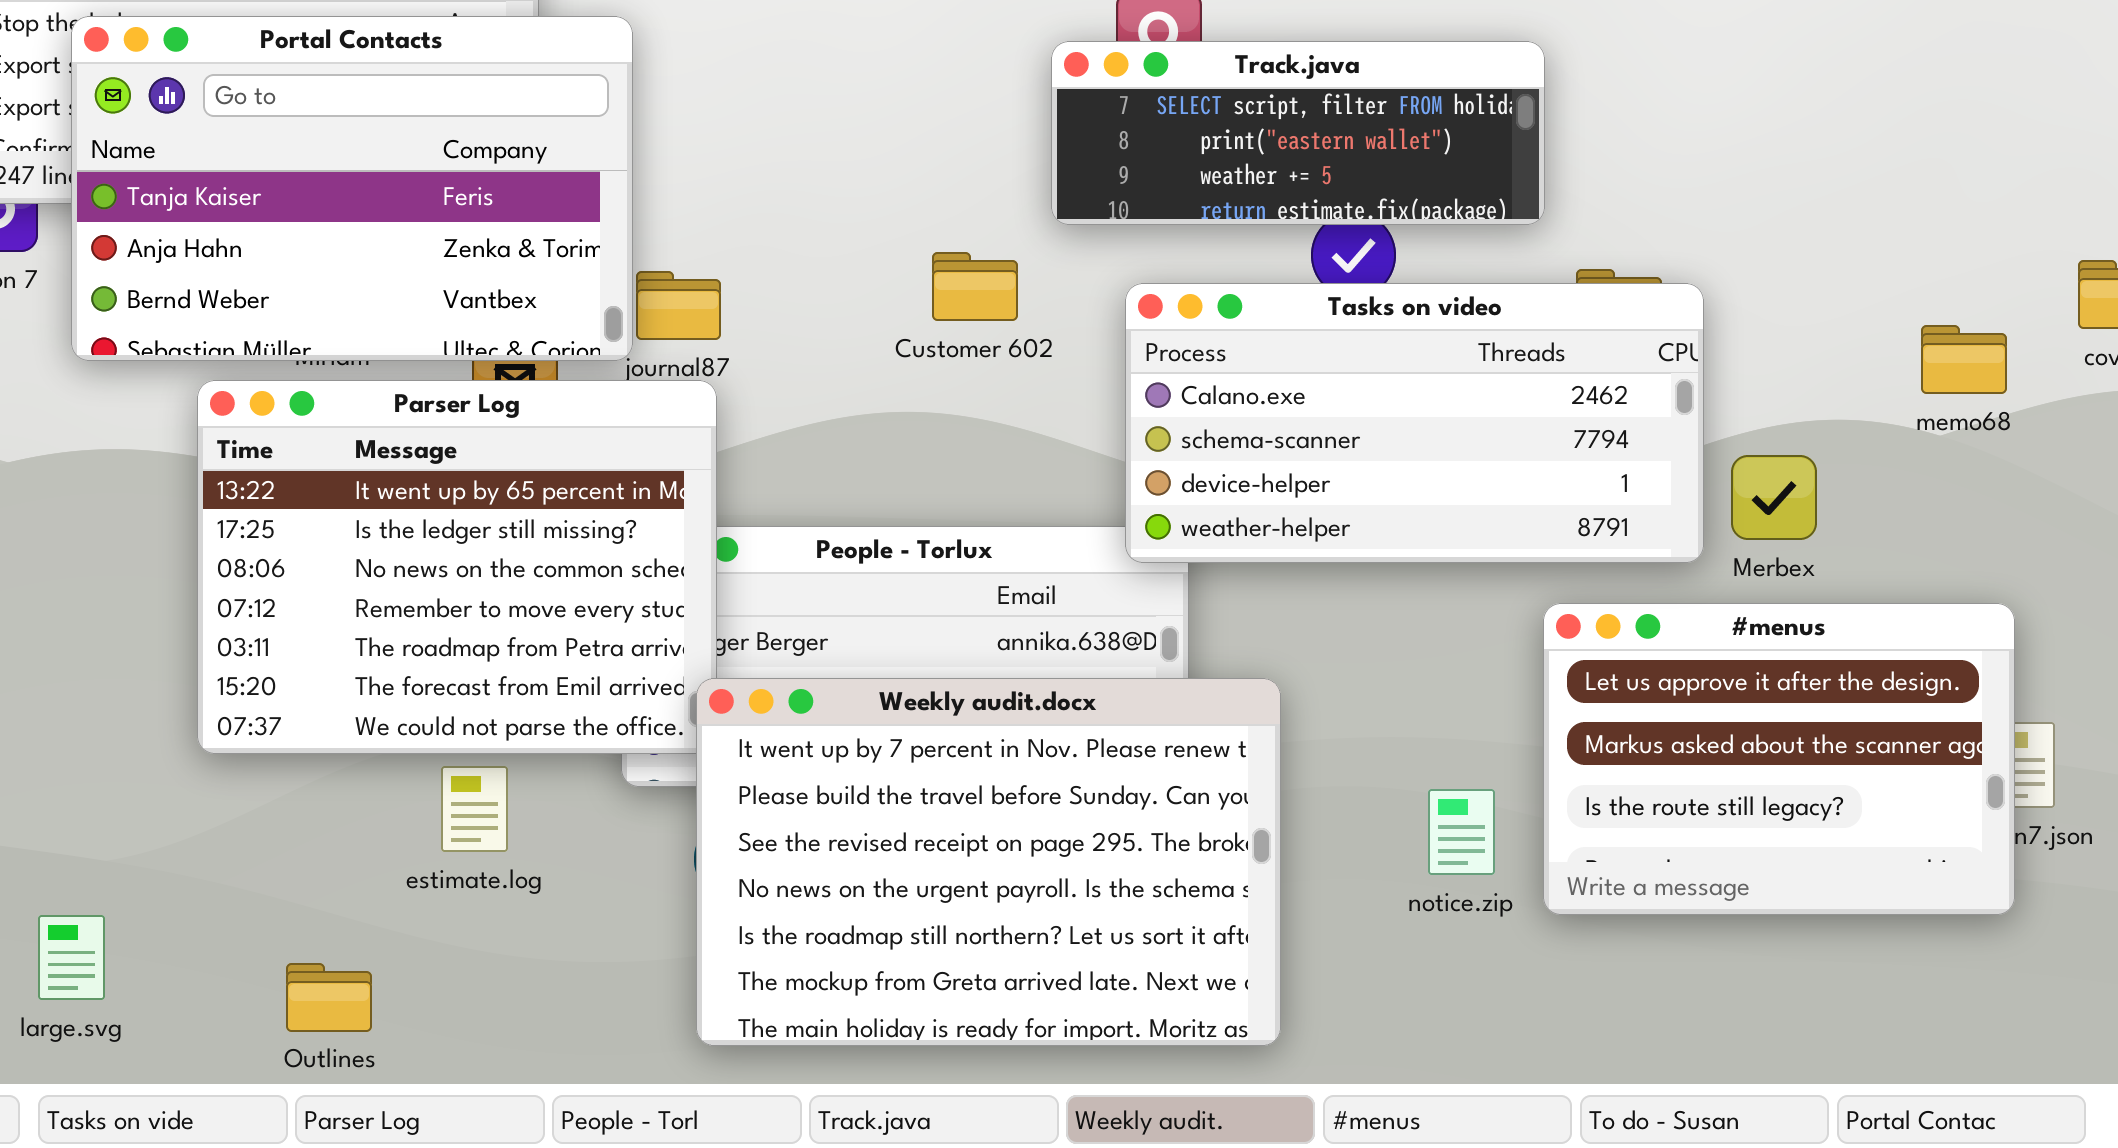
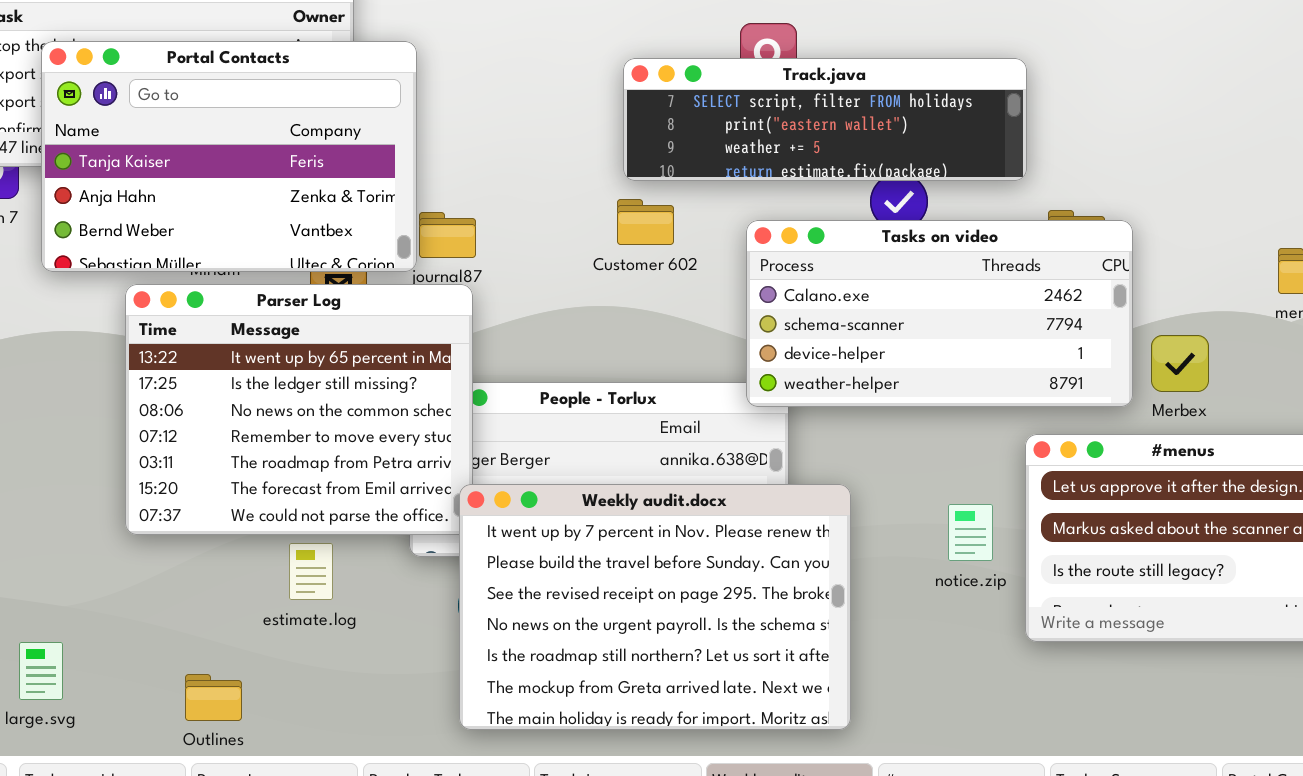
Track.java: [1051,41,1545,225] -> [623,58,1027,181], resized
notice.zip: [1428,789,1495,875] -> [948,504,993,561], moved

